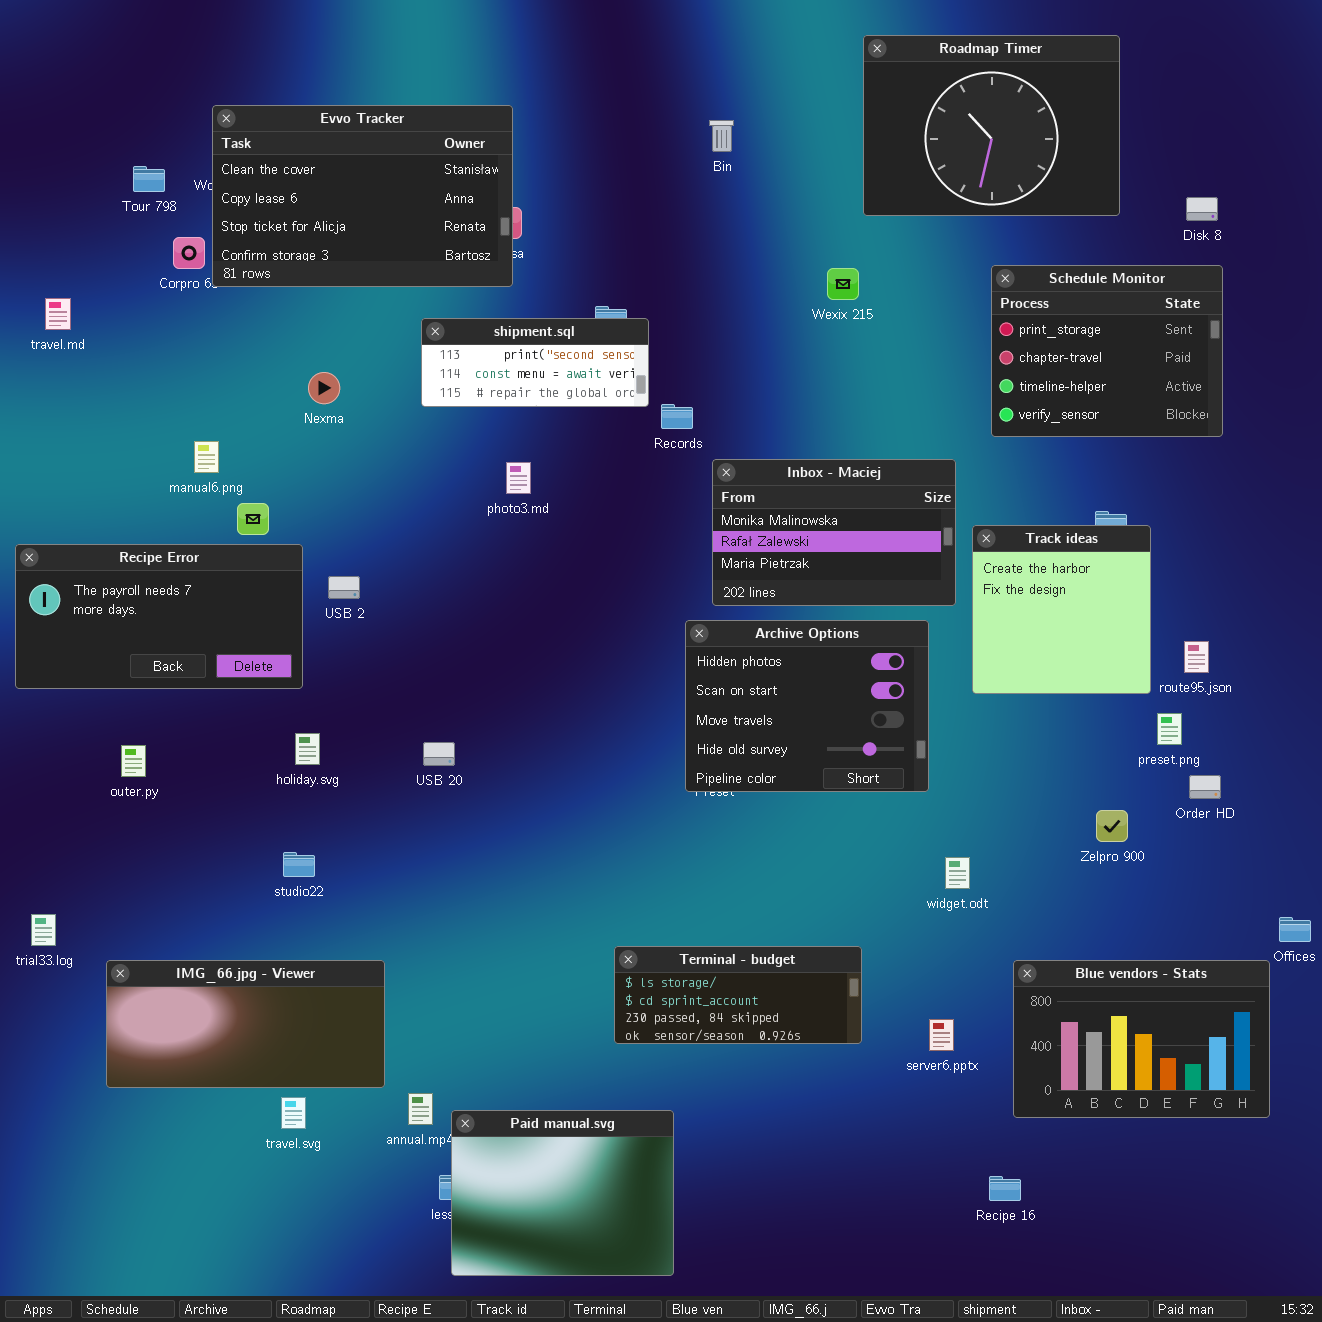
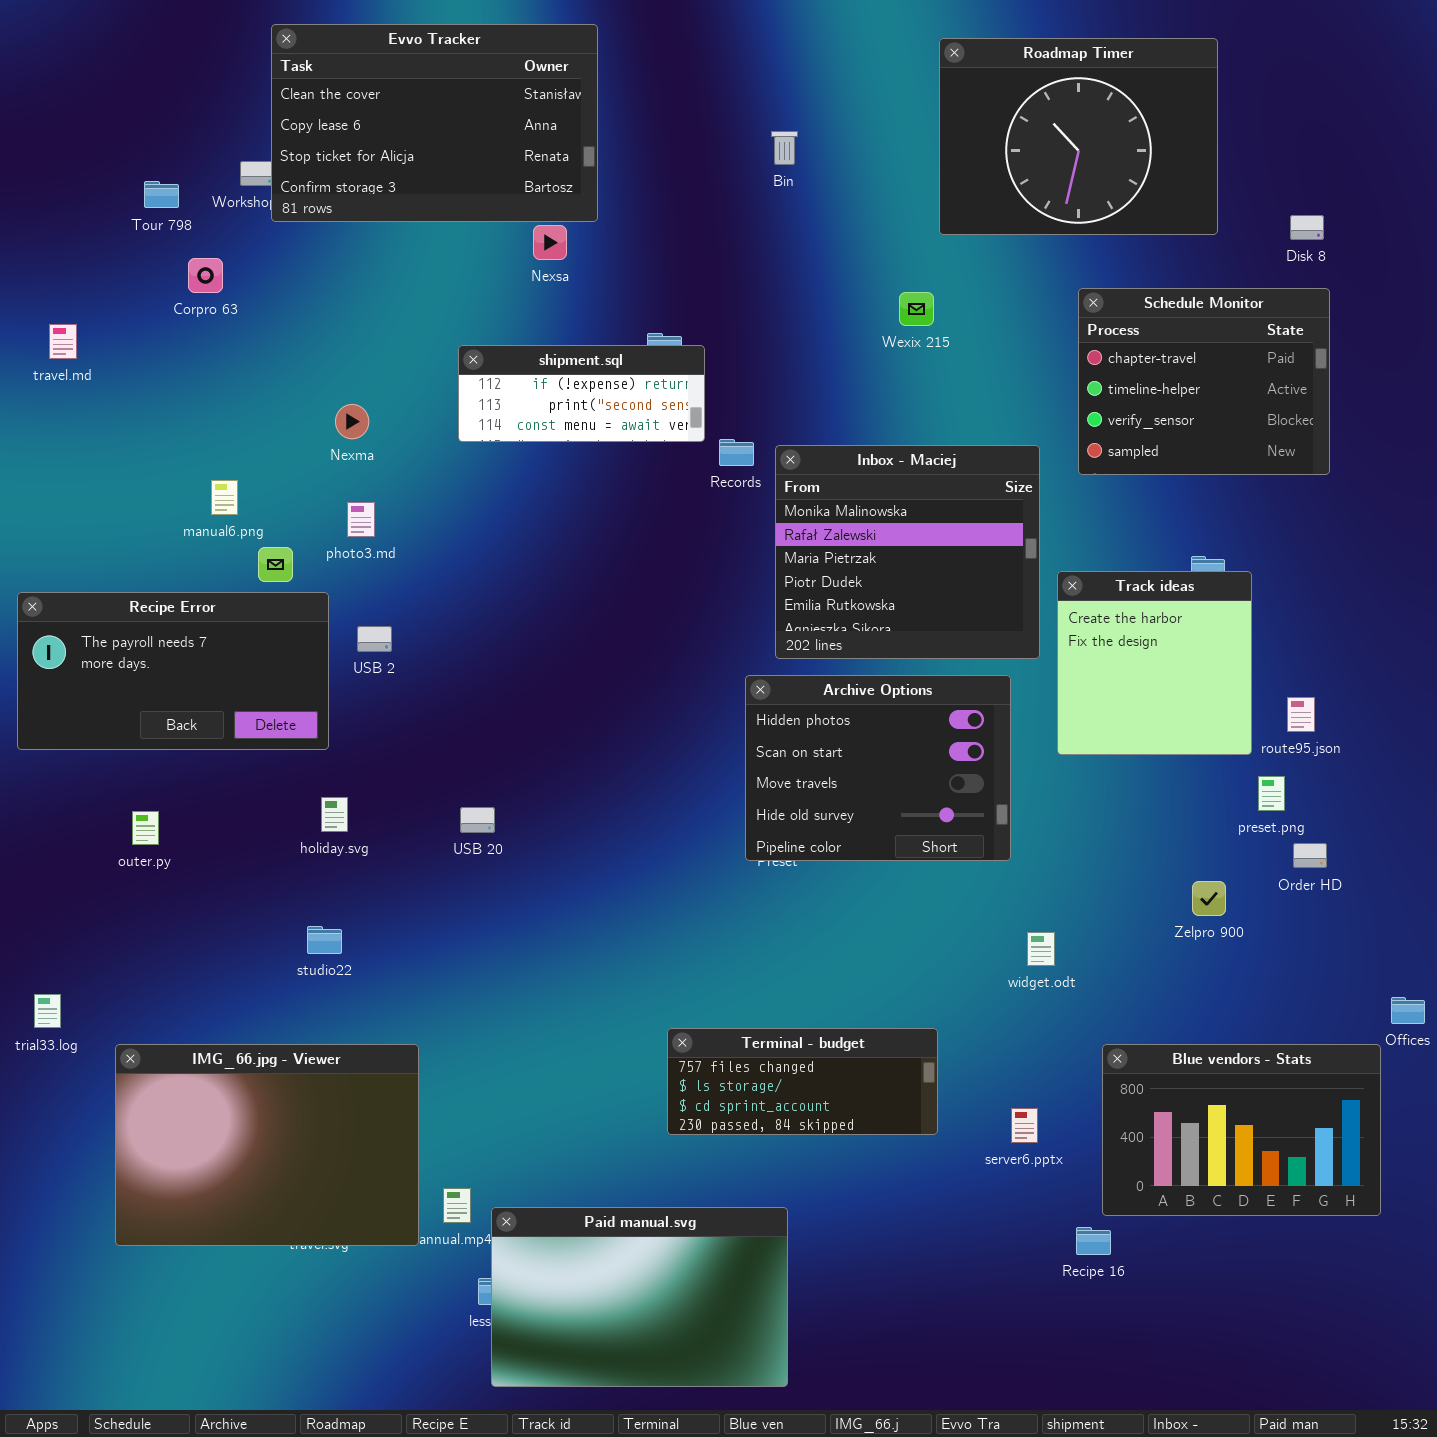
Evvo Tracker: [212,105,513,287] -> [271,24,598,222], moved
Schedule Monitor: [991,265,1223,437] -> [1078,288,1330,475], scrolled down 1 row
shipment.sql: [421,318,649,407] -> [458,345,705,442], scrolled up 1 row
Inbox - Maciej: [712,459,956,606] -> [775,445,1040,659], resized
photo3.md: [506,462,531,494] -> [347,502,375,537], moved
Terminal - budget: [614,946,862,1044] -> [667,1028,938,1135], scrolled up 1 row
IMG_66.jpg - Viewer: [106,960,385,1088] -> [115,1044,419,1246], resized
Paid manual.svg: [451,1110,674,1276] -> [491,1207,788,1387], resized
Recipe 16: [989,1176,1021,1201] -> [1076,1227,1111,1255], moved

